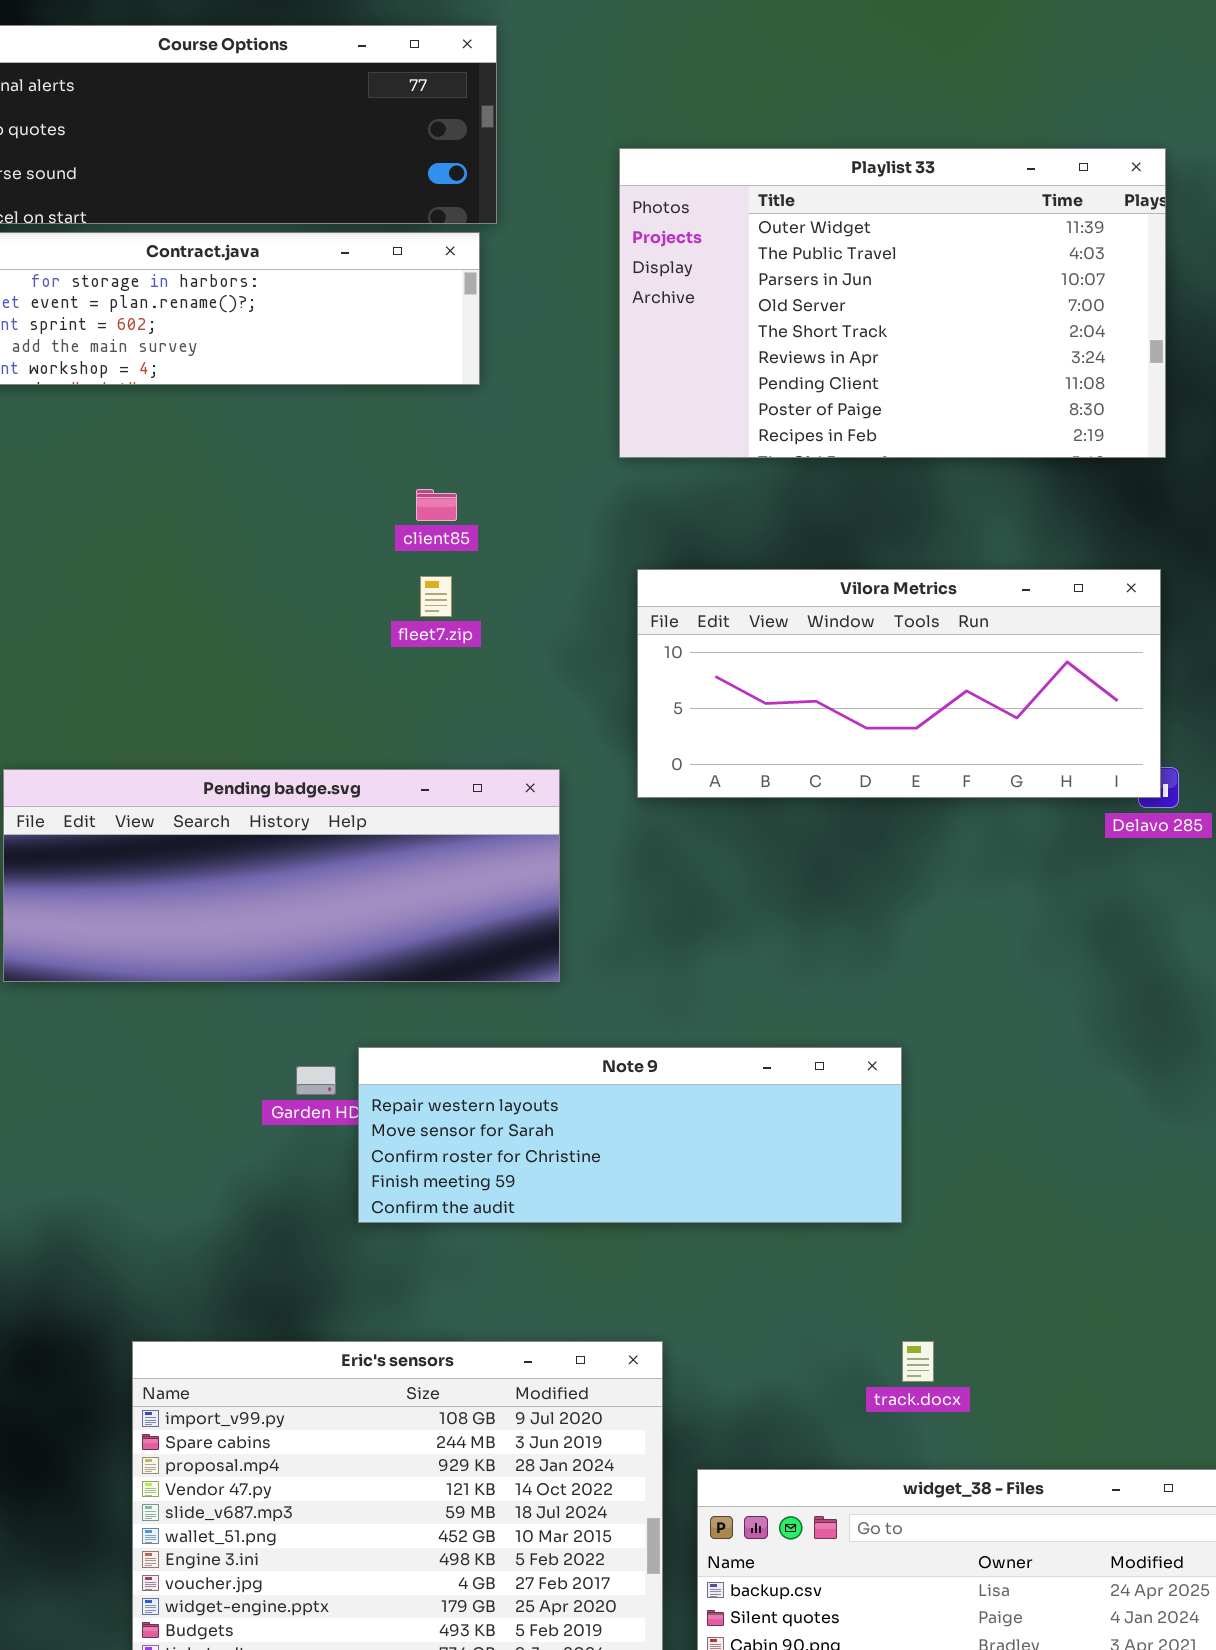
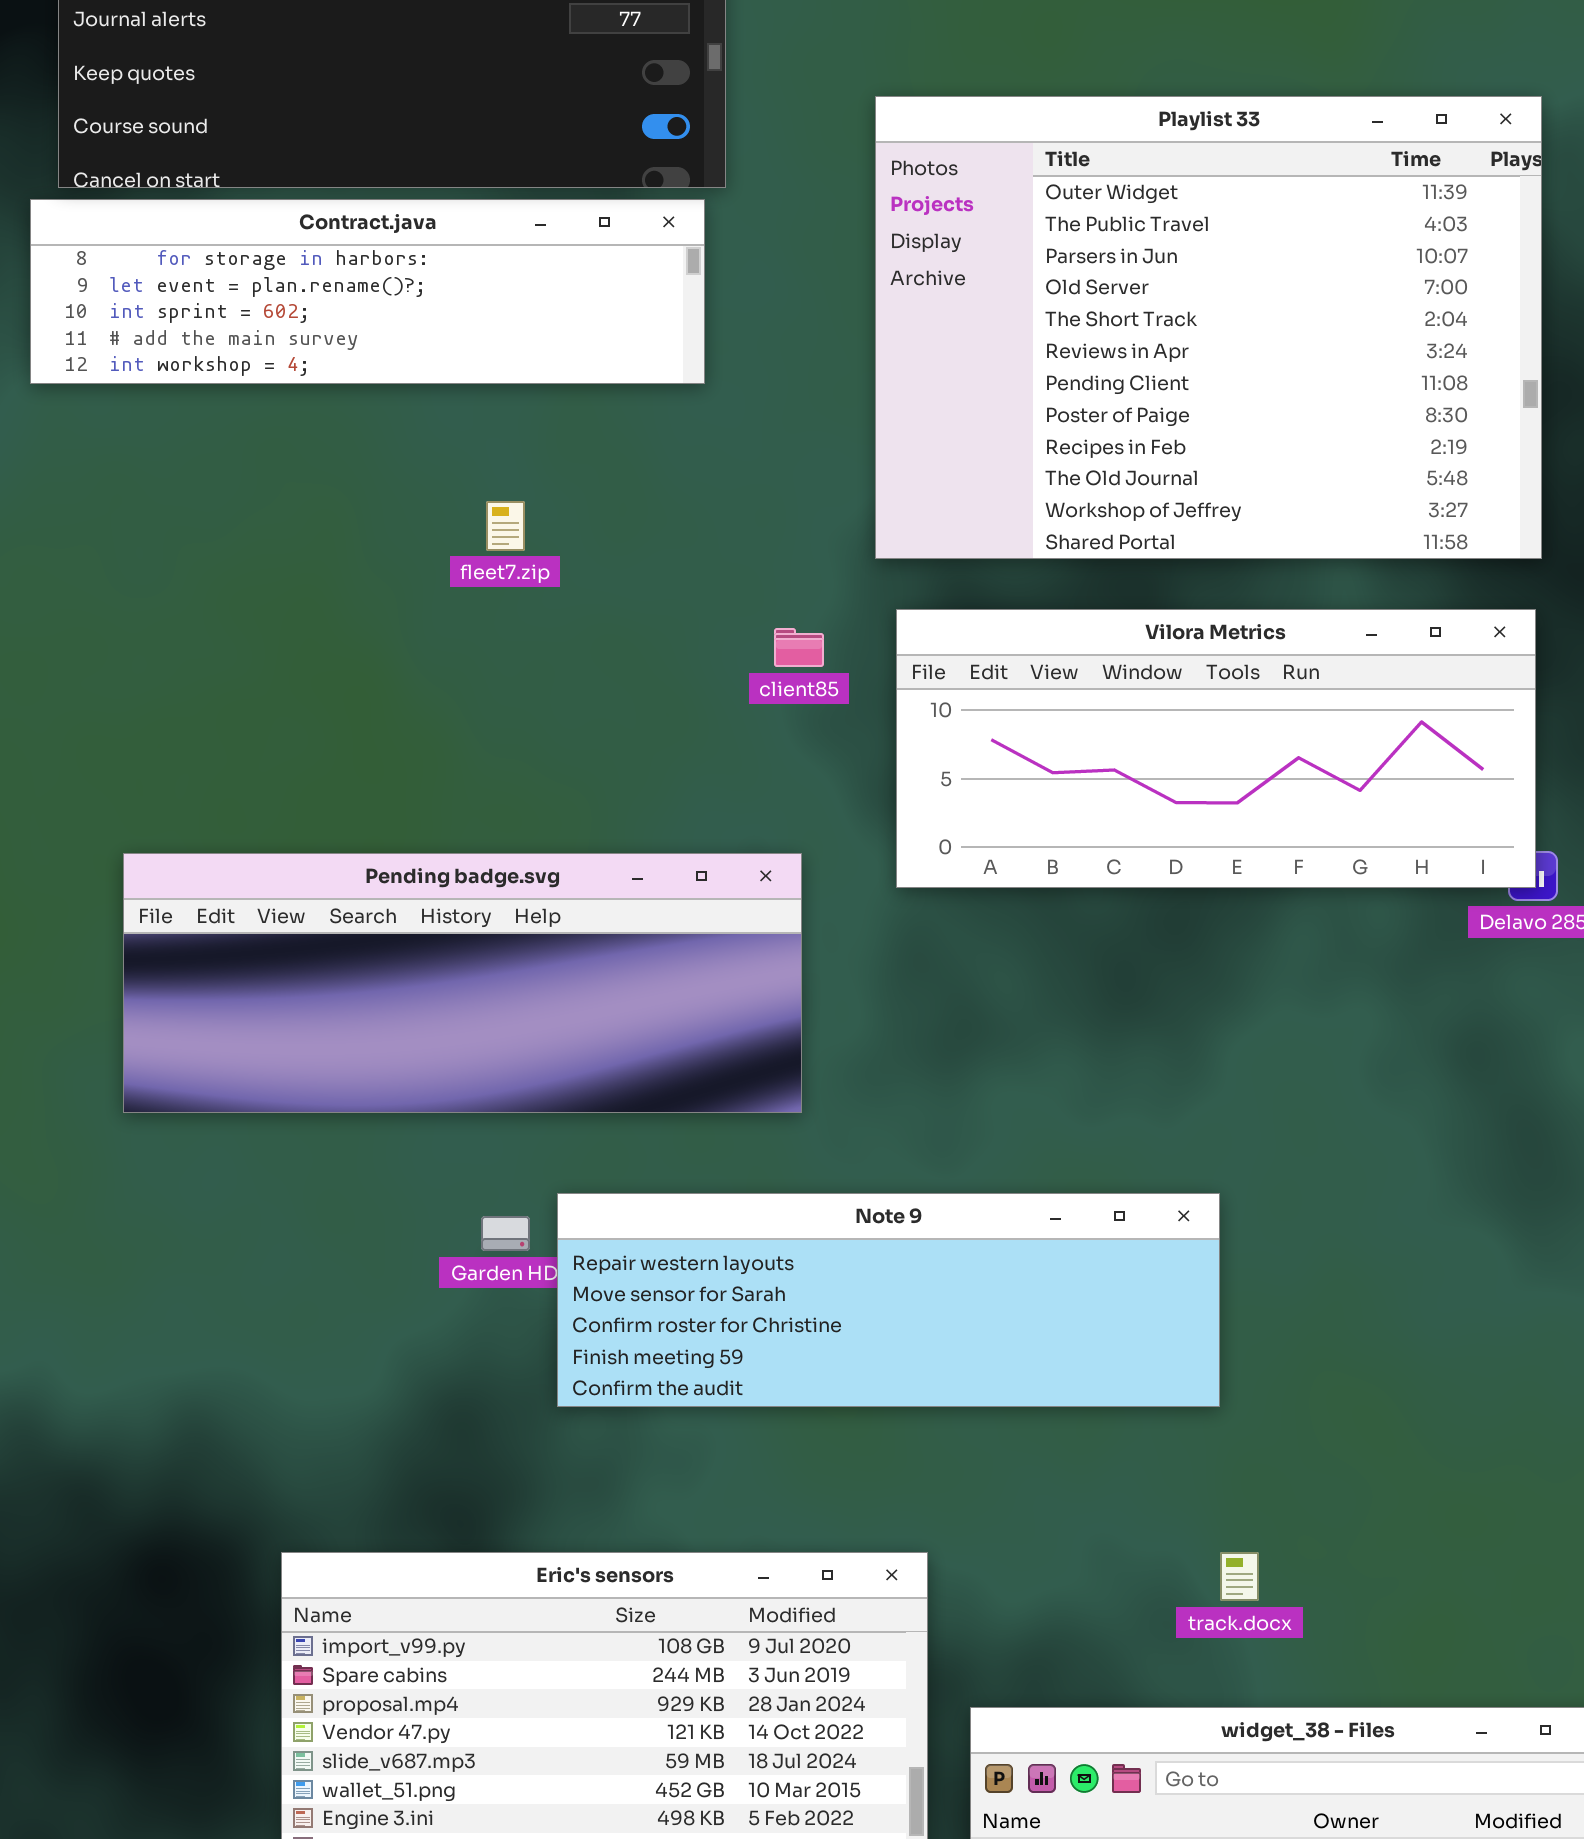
Playlist 33: [619,148,1166,458] -> [875,96,1542,559], resized
client85: [416,489,457,521] -> [774,628,824,667], moved
fleet7.zip: [420,576,452,617] -> [486,501,525,551], moved

